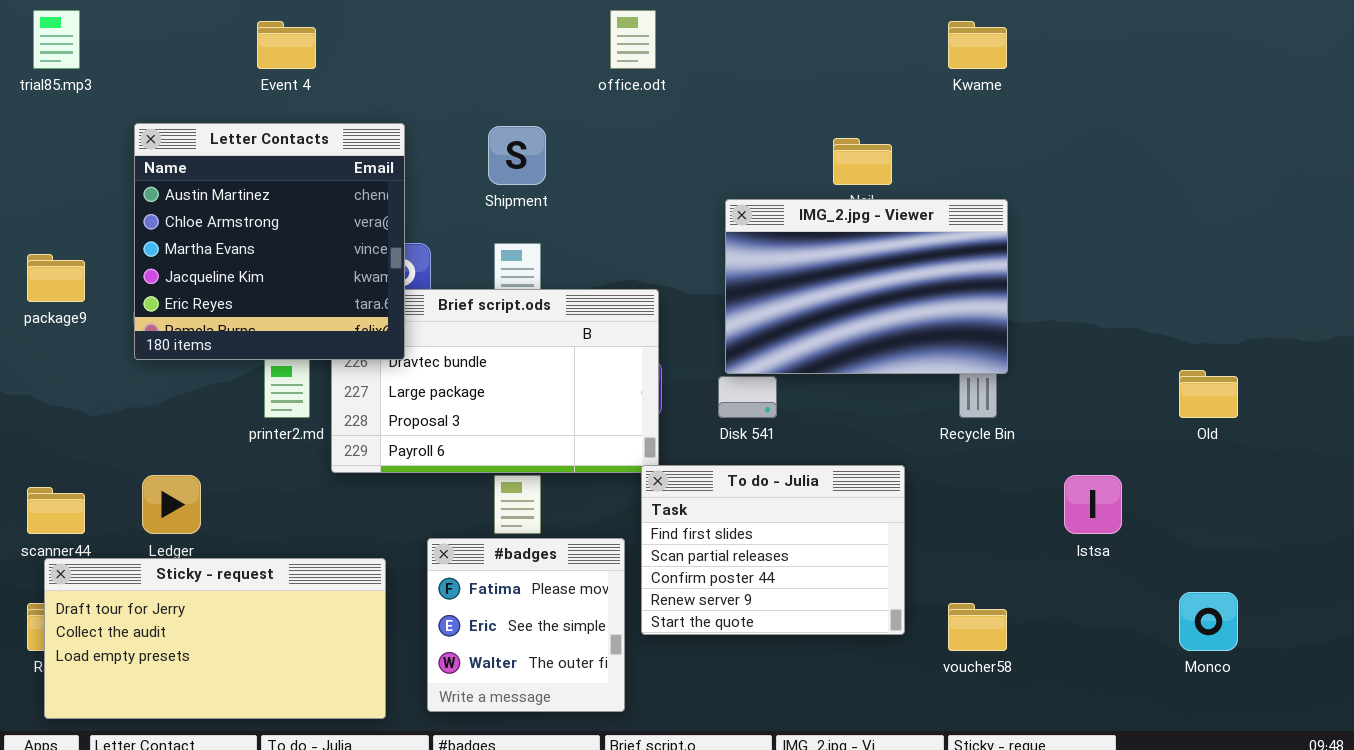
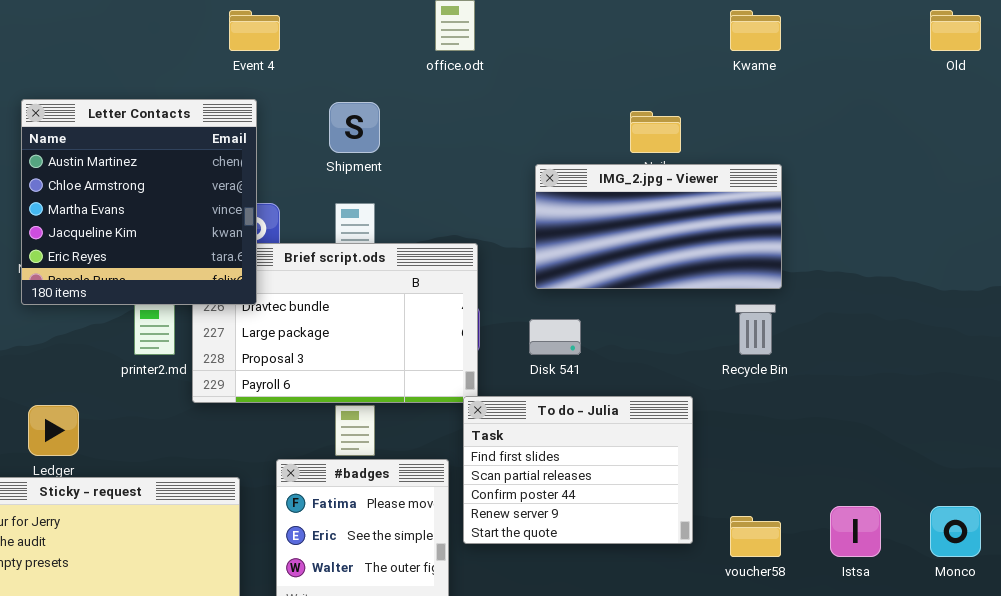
Event 4: [257,21,316,69] -> [229,10,280,51], moved
IMG_2.jpg - Viewer: [725,199,1008,374] -> [535,164,782,289], resized
Old: [1179,370,1238,418] -> [930,10,981,51], moved
Istsa: [1064,475,1122,534] -> [830,506,881,557], moved

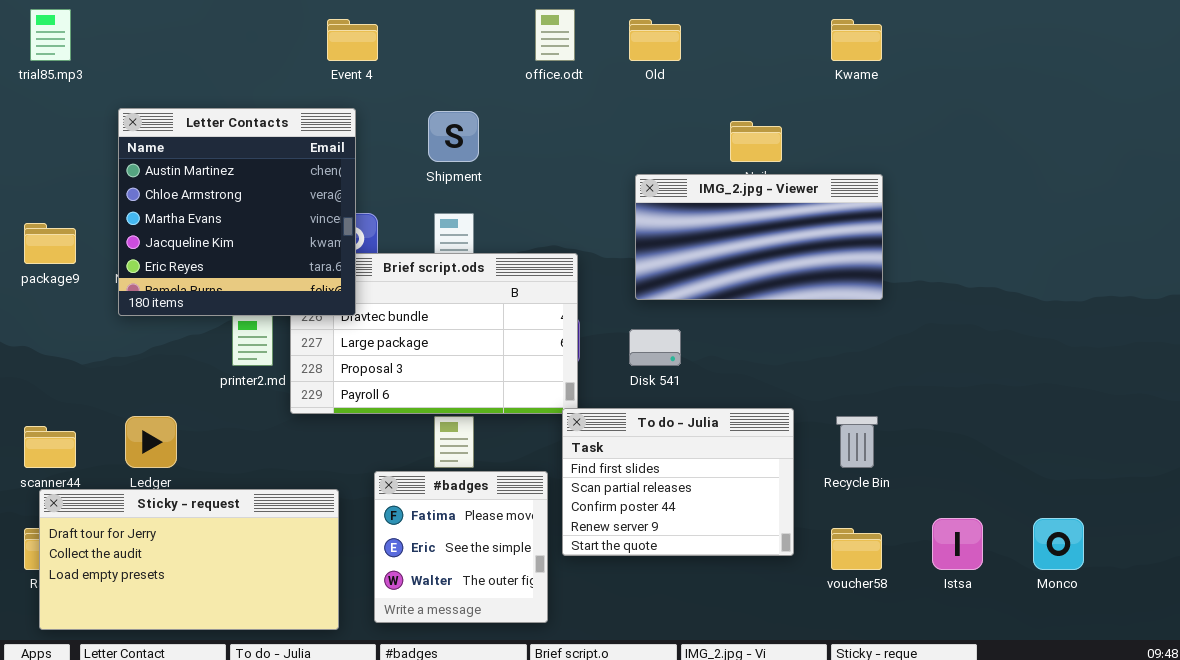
Old: [930,10,981,51] -> [629,19,681,61], moved
Recycle Bin: [735,304,776,355] -> [836,416,878,468], moved

